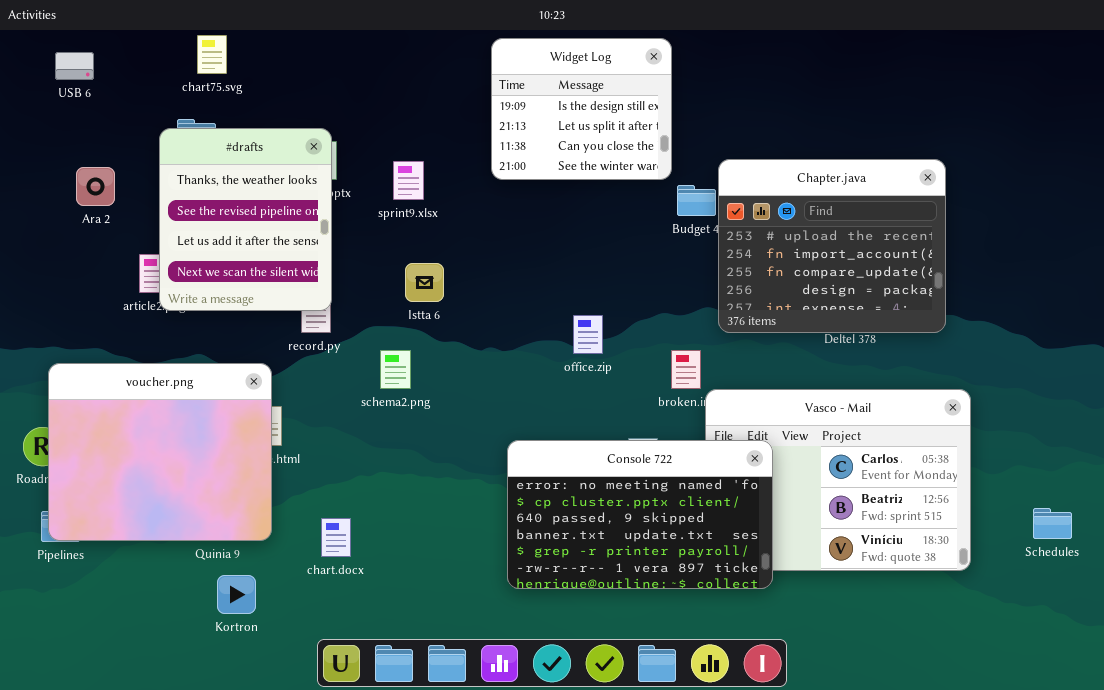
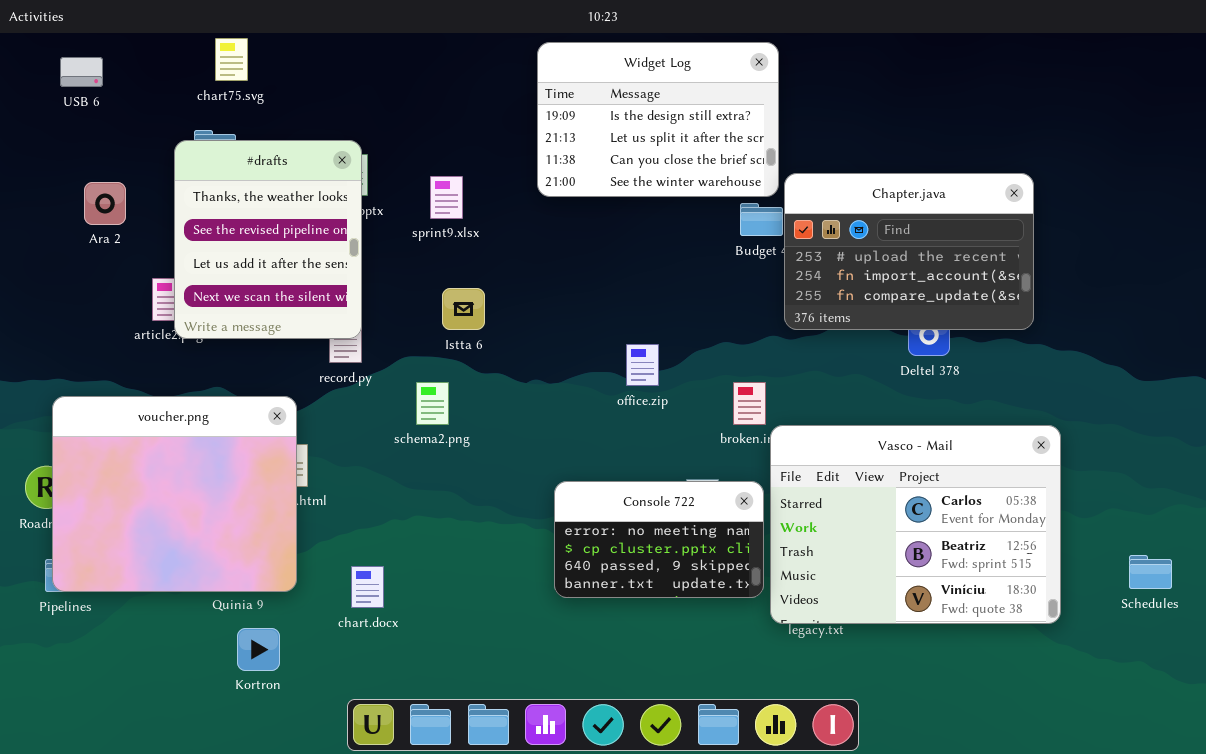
Widget Log: [491,38,672,180] -> [537,42,779,197], resized
Chapter.java: [718,159,946,333] -> [784,173,1034,330], resized
Console 722: [507,440,773,589] -> [554,481,764,598], resized

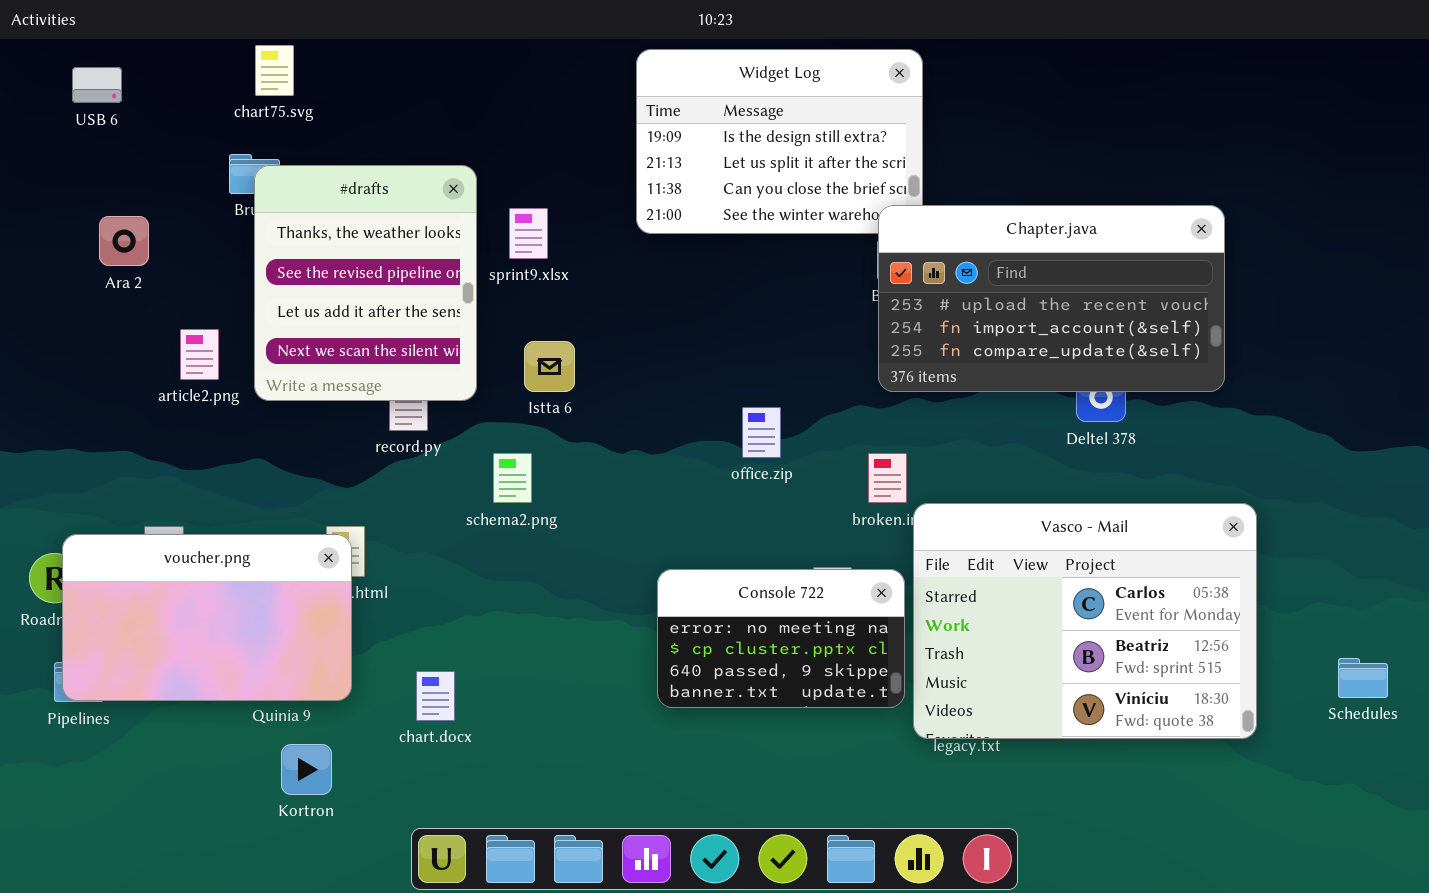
#drafts: [174,140,362,339] -> [254,165,477,401], moved
Chapter.java: [784,173,1034,330] -> [878,205,1225,392], resized
voucher.png: [52,396,297,592] -> [62,534,352,701], resized

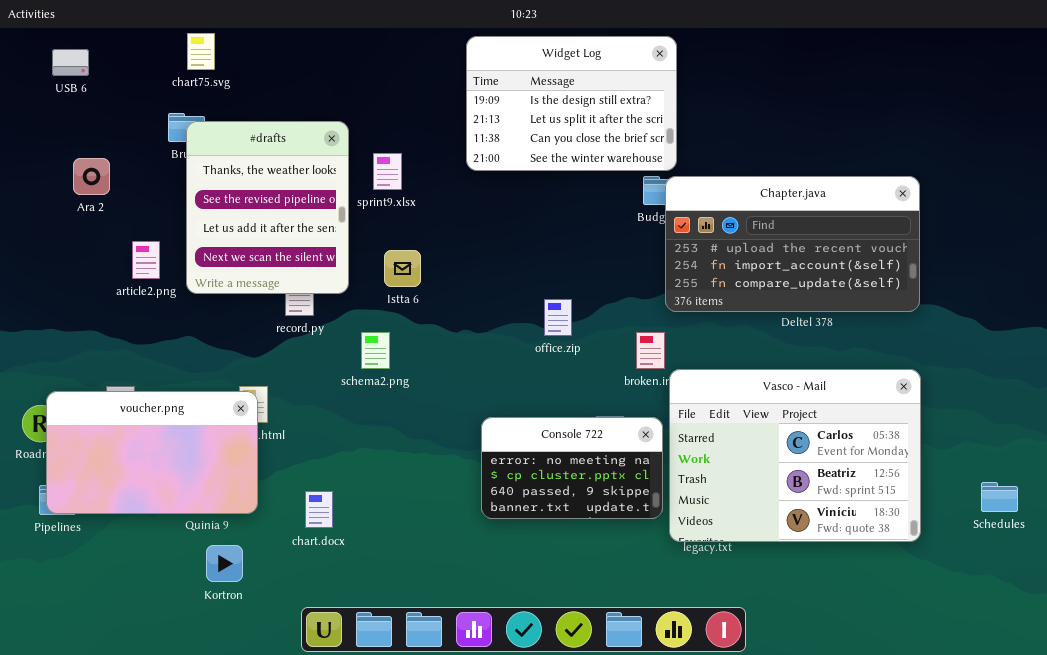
Chapter.java: [878,205,1225,392] -> [665,176,920,312], moved

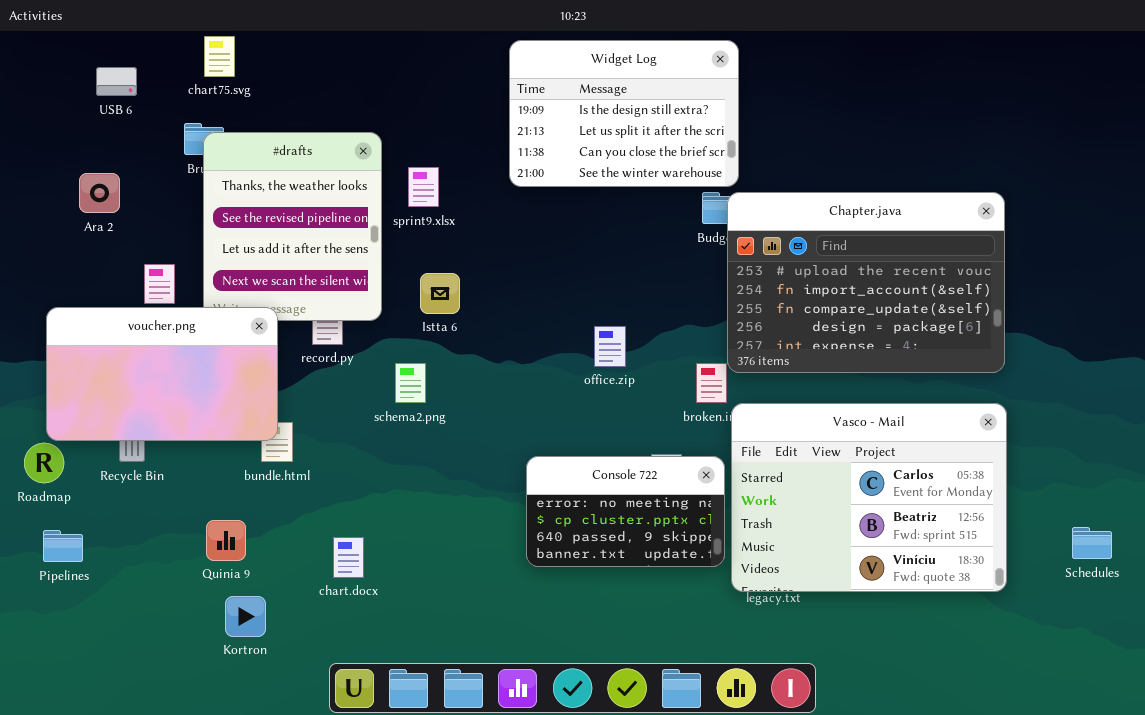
USB 6: [52,49,89,76] -> [96,67,137,96], moved
Chapter.java: [665,176,920,312] -> [727,192,1005,373], resized
voucher.png: [46,391,258,514] -> [46,307,278,441], moved

